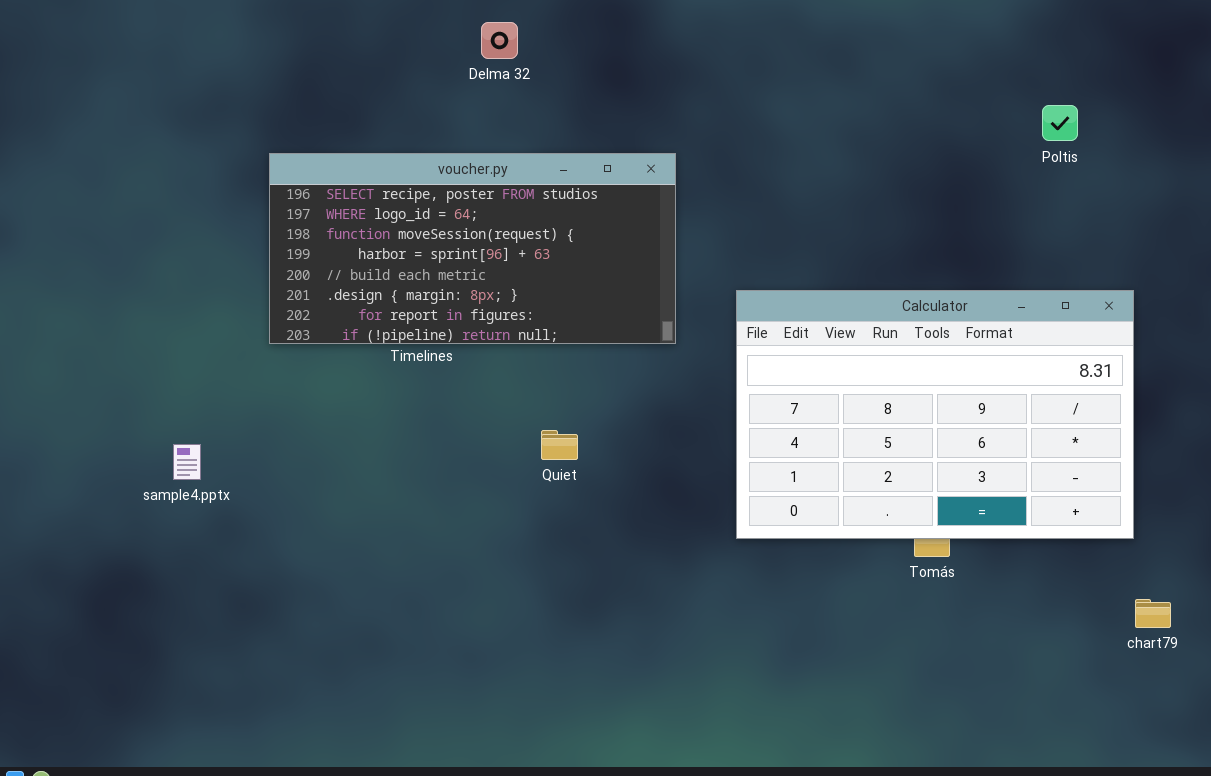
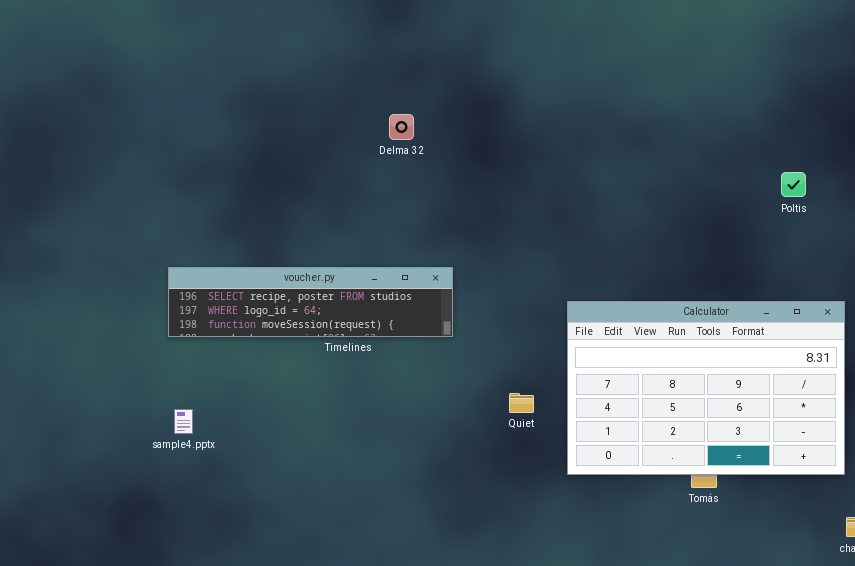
voucher.py: [269,153,676,344] -> [168,267,453,337], moved, resized
Quiet: [541,430,578,460] -> [509,393,534,413], moved

